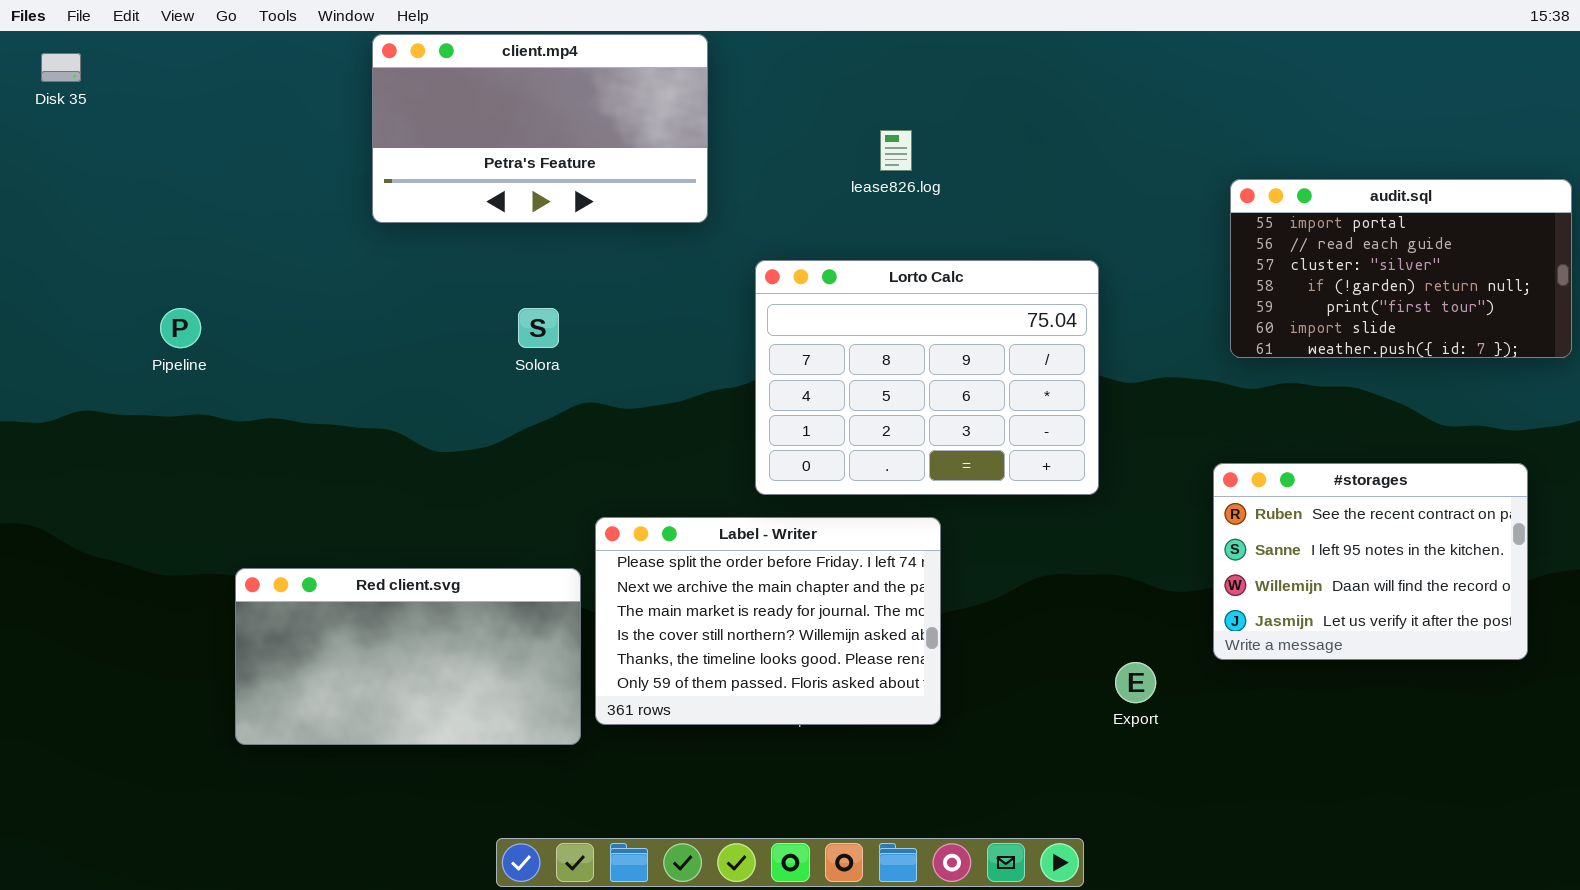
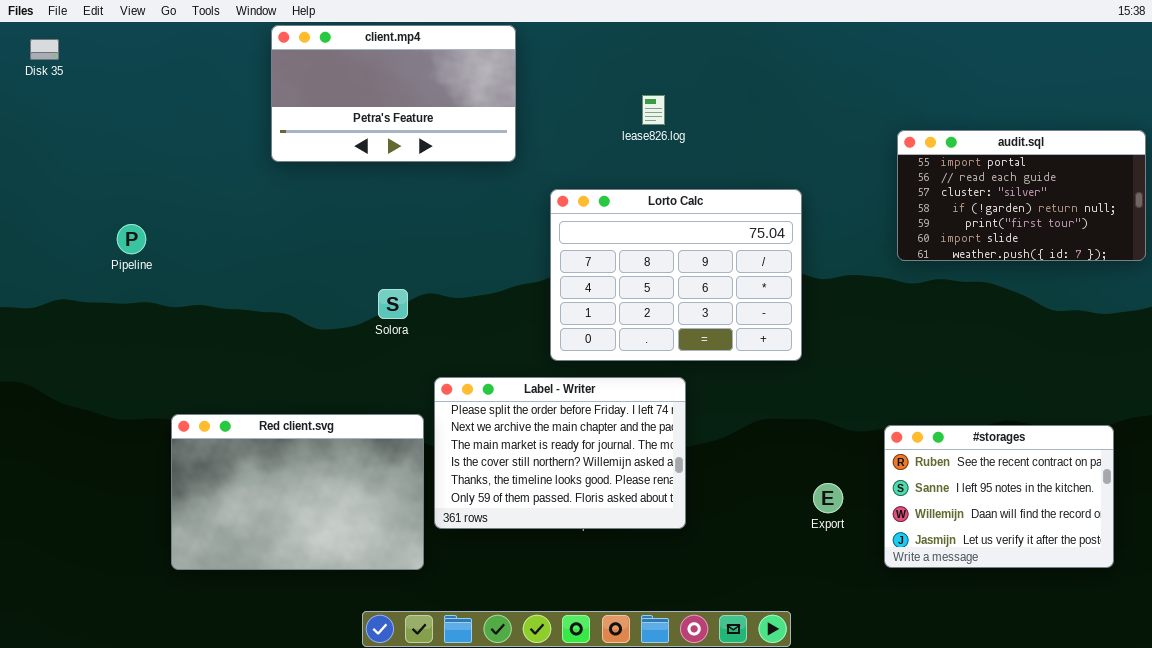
Solora: [518,308,559,348] -> [378,289,408,319], moved
#storages: [1213,463,1528,660] -> [884,425,1114,568], moved
Red client.svg: [235,568,581,745] -> [171,414,424,570], resized

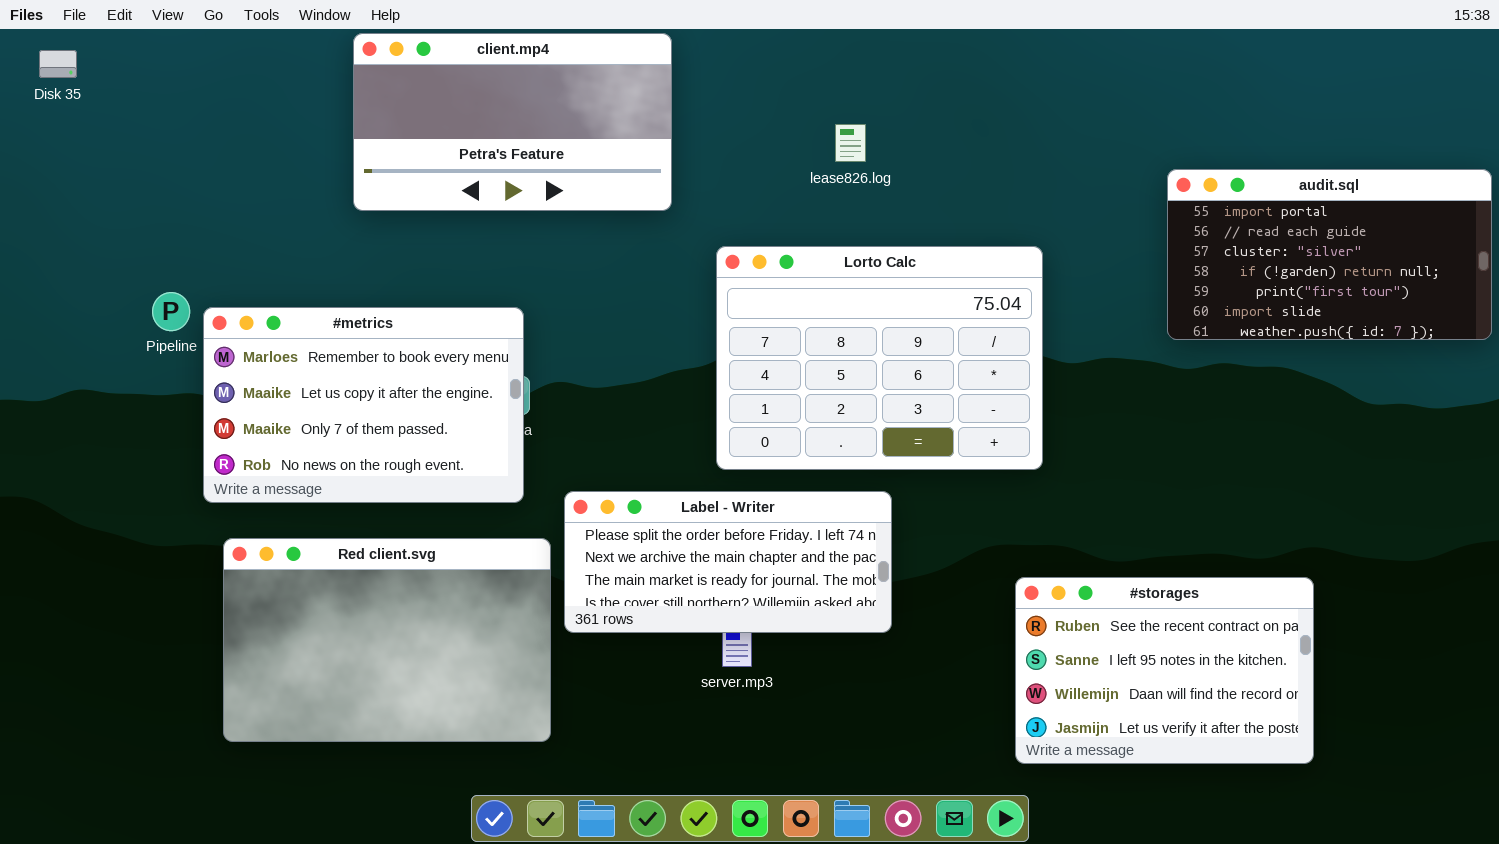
#metrics: none -> [203,307,524,503], opened
Label - Writer: [434,377,686,529] -> [564,491,892,633], resized
#storages: [884,425,1114,568] -> [1015,577,1314,764], moved

